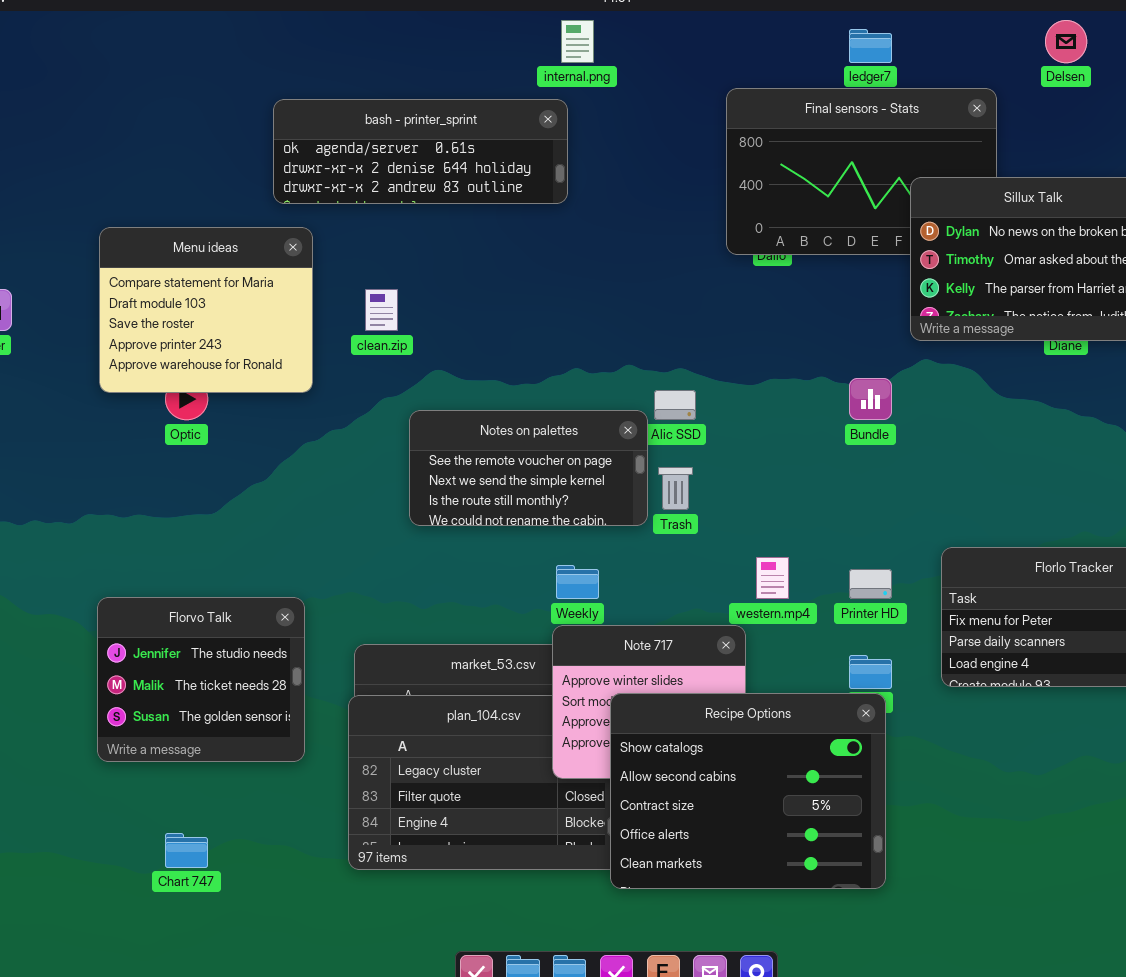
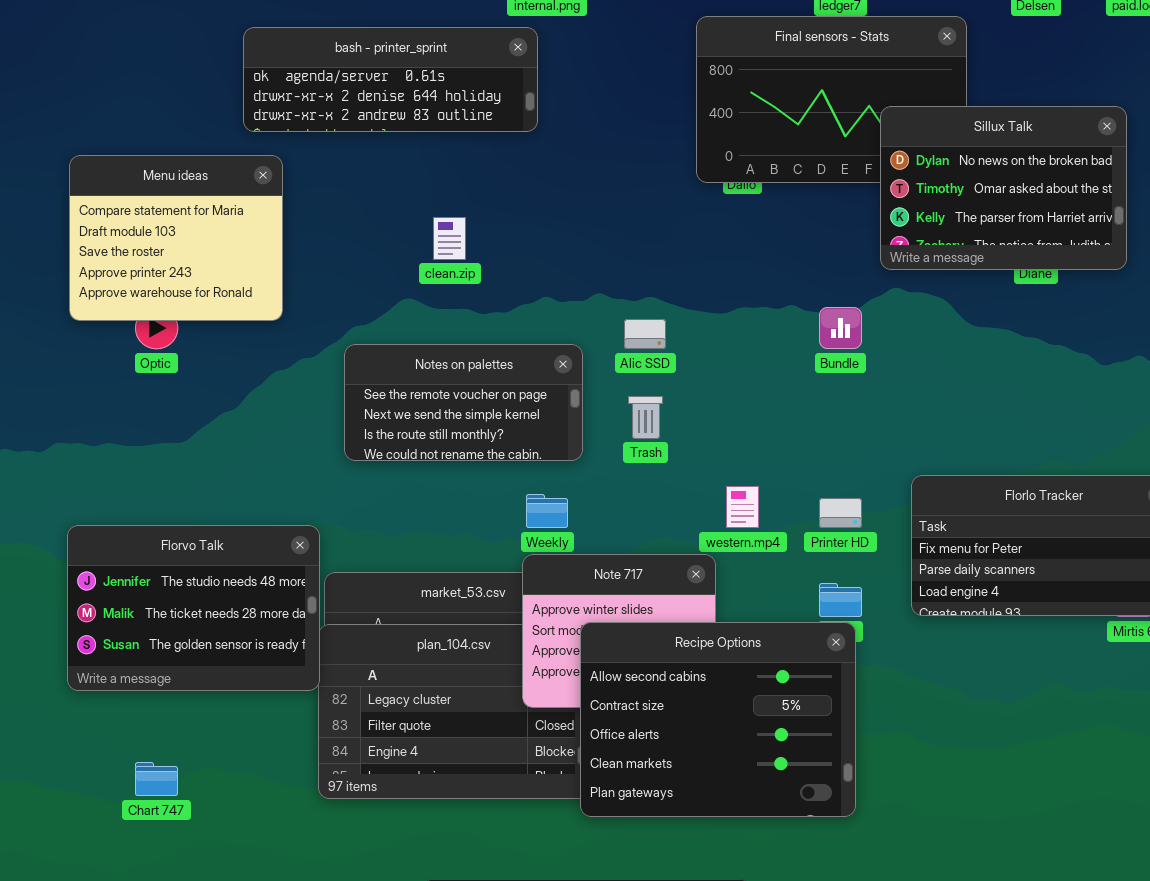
clean.zip: [365,289,398,331] -> [433,217,466,260], moved
Notes on palettes: [409,410,648,526] -> [344,344,583,461], moved
Florvo Talk: [97,597,305,762] -> [67,525,320,691], resized
Recipe Options: [610,693,886,889] -> [580,622,856,817], scrolled down 1 row

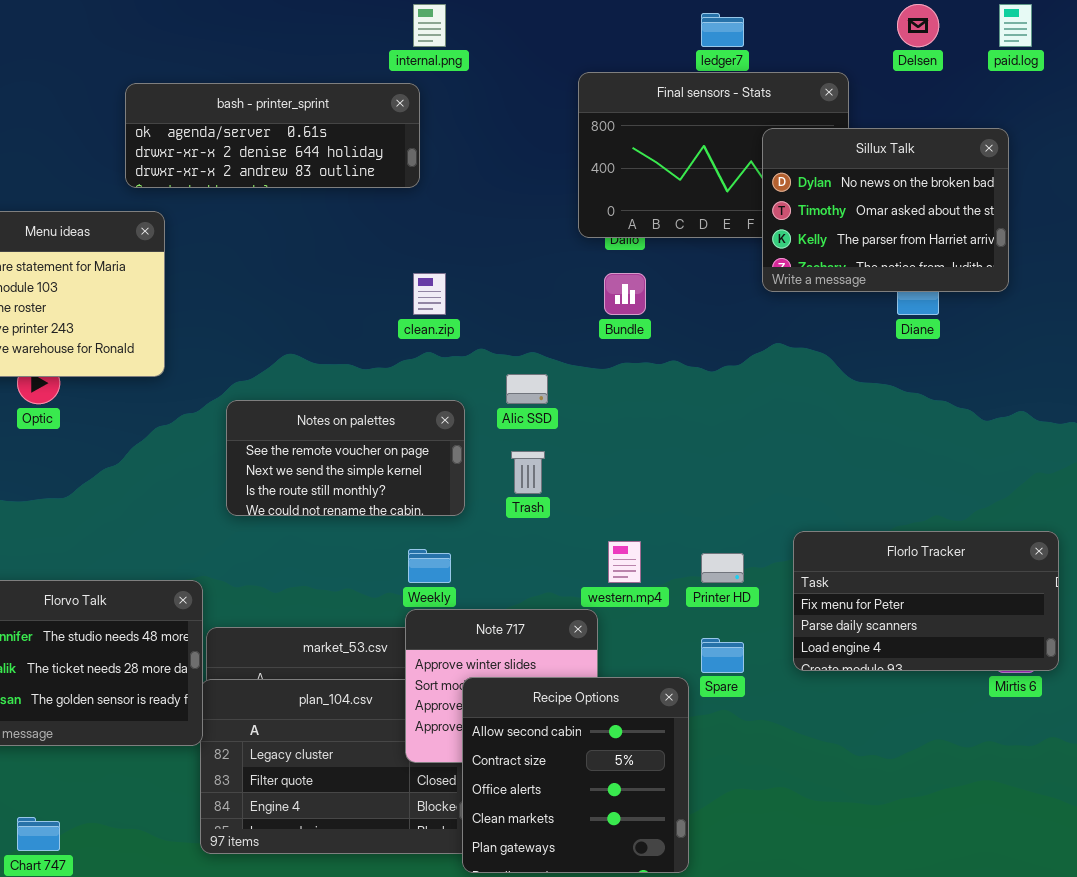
Sillux Talk: [880,106,1127,270] -> [762,128,1009,292], moved
clean.zip: [433,217,466,260] -> [413,273,446,315], moved
Bundle: [819,307,862,349] -> [604,273,646,315], moved
Recipe Options: [580,622,856,817] -> [462,677,689,873], resized

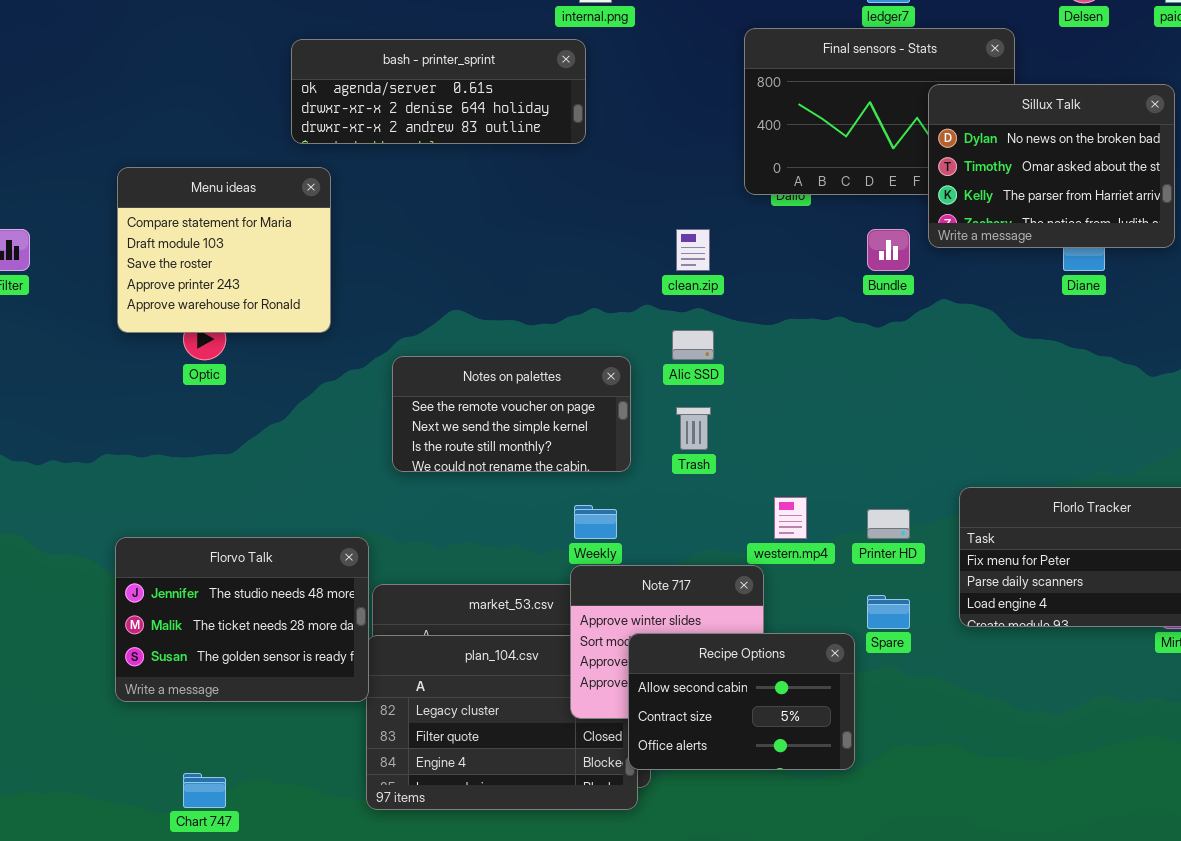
clean.zip: [413,273,446,315] -> [676,229,710,271], moved
Bundle: [604,273,646,315] -> [867,229,910,271], moved
Recipe Options: [462,677,689,873] -> [628,633,855,770], resized

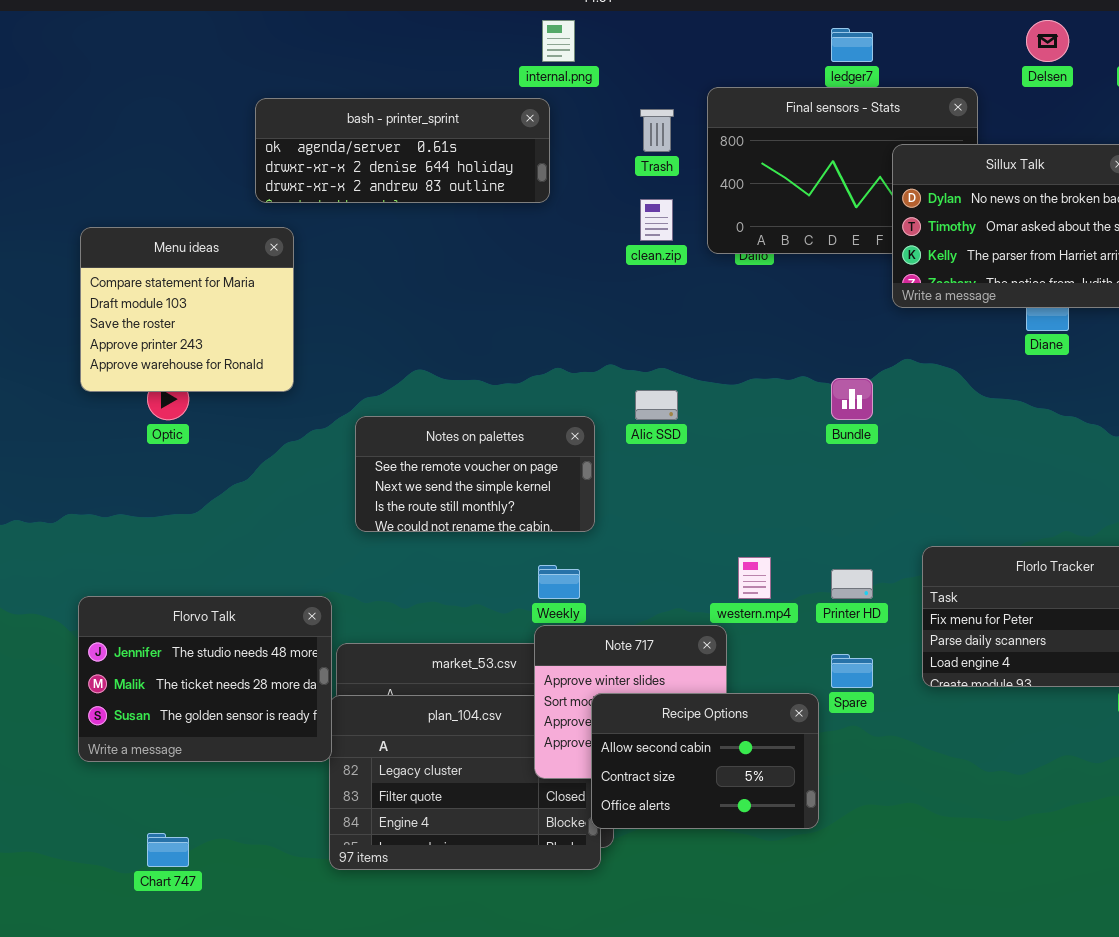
clean.zip: [676,229,710,271] -> [640,199,673,241], moved
Bundle: [867,229,910,271] -> [831,378,873,420], moved
Trash: [676,407,711,450] -> [640,109,674,152], moved

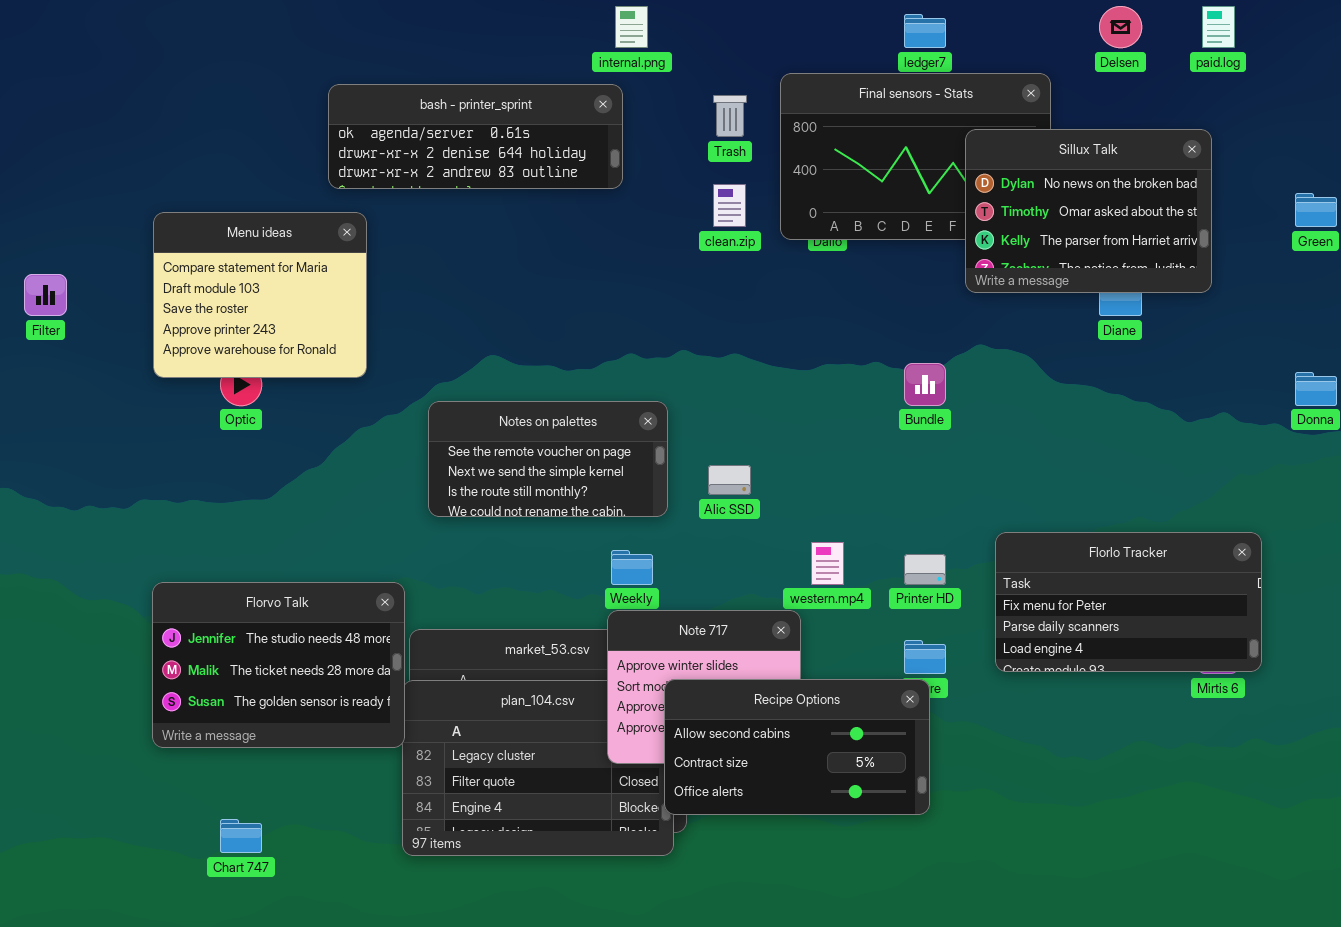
Alic SSD: [635,390,678,420] -> [708,465,751,495], moved
Recipe Options: [591,693,819,829] -> [664,679,930,815], resized

